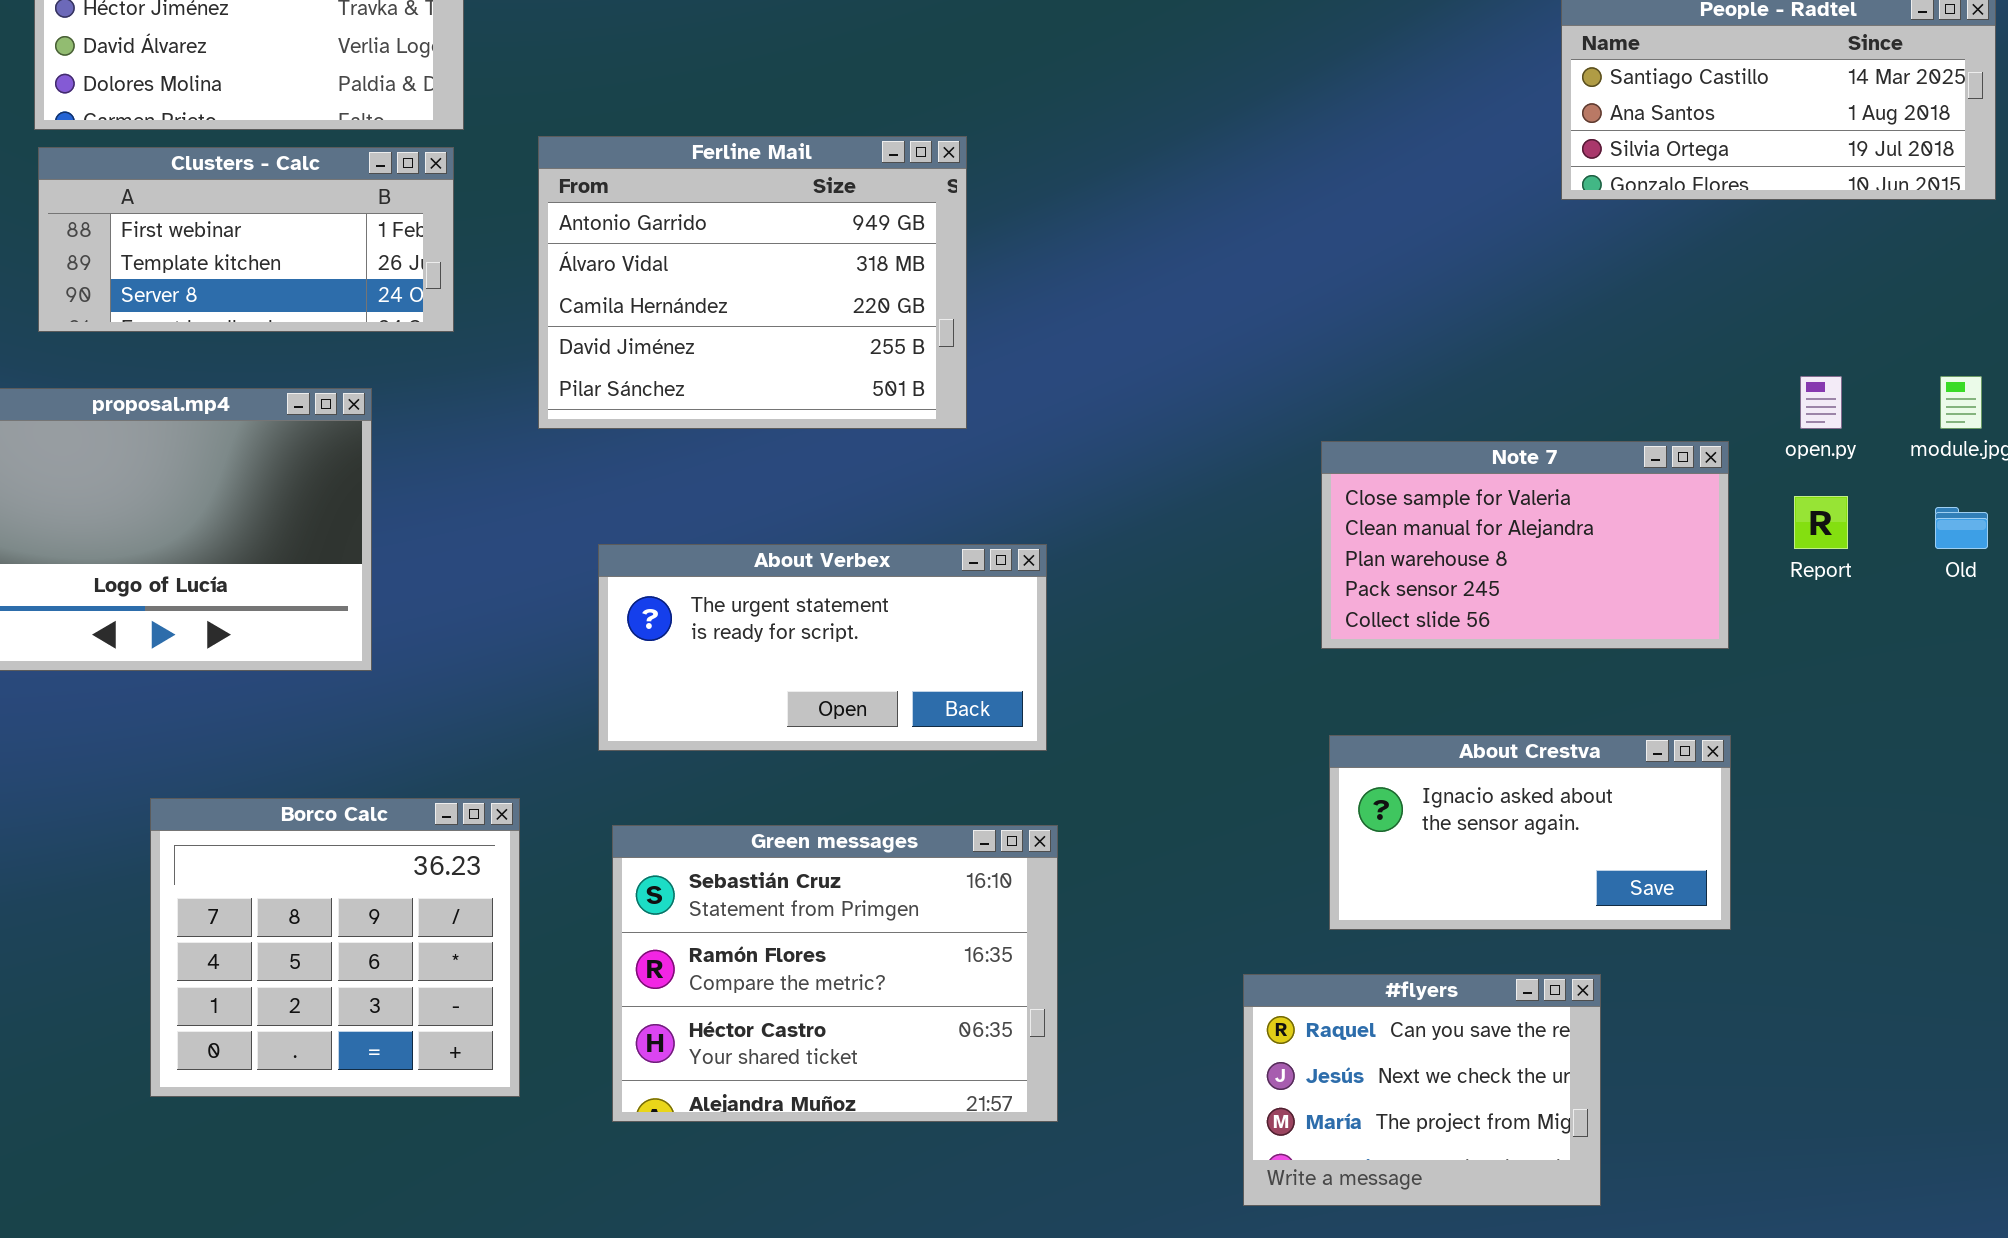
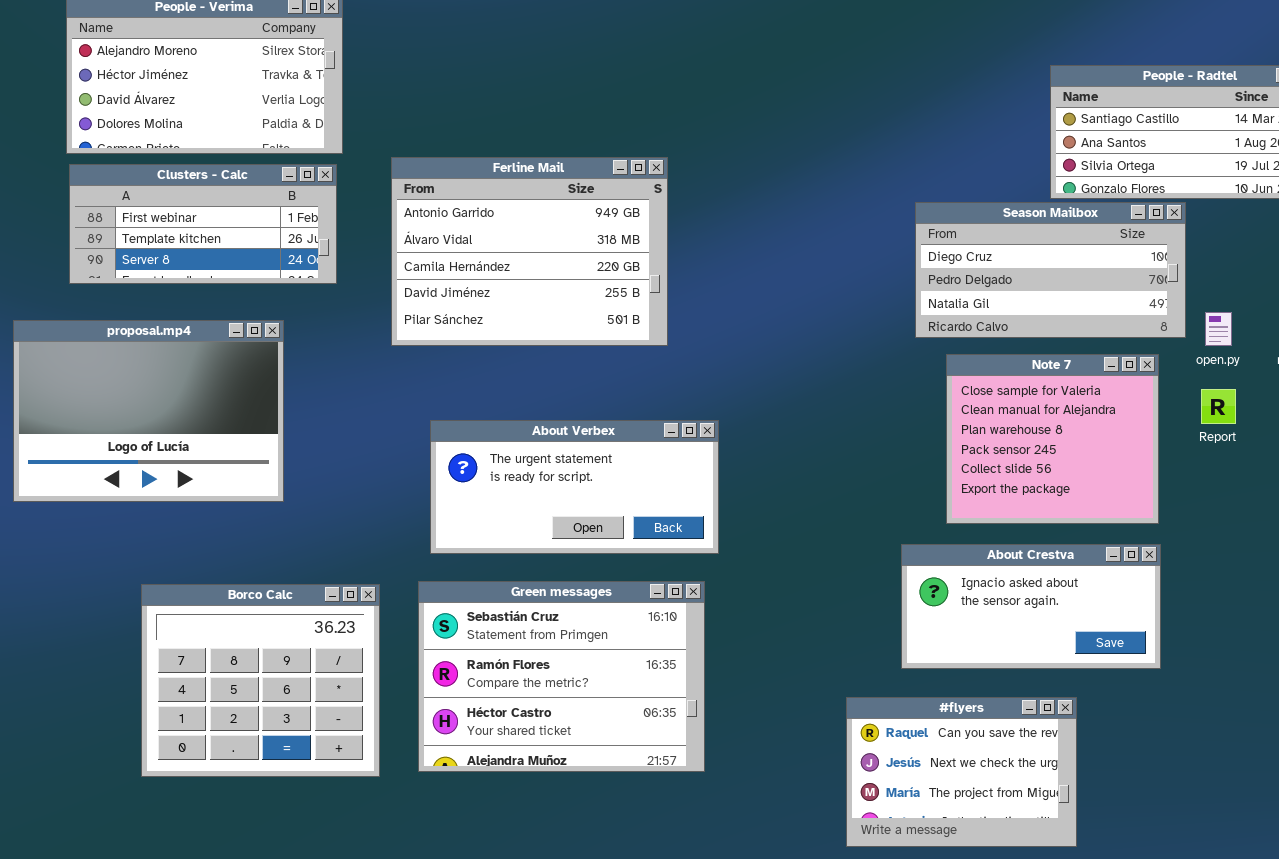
Season Mailbox: none -> [915,202,1186,338], opened
Note 7: [1321,441,1729,649] -> [946,354,1159,524], resized
Green messages: [612,825,1058,1122] -> [418,581,705,772], moved

